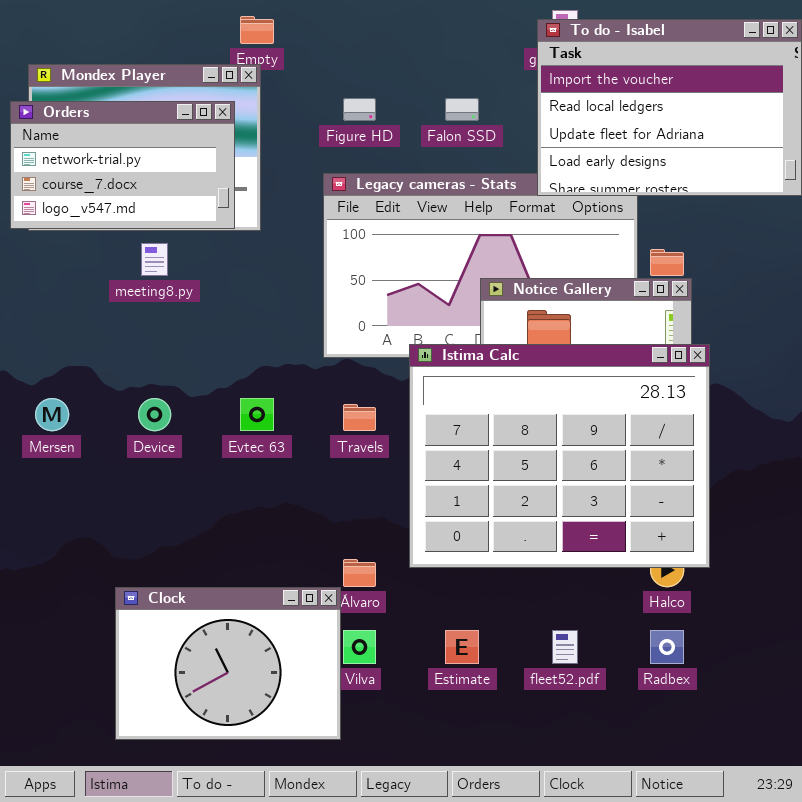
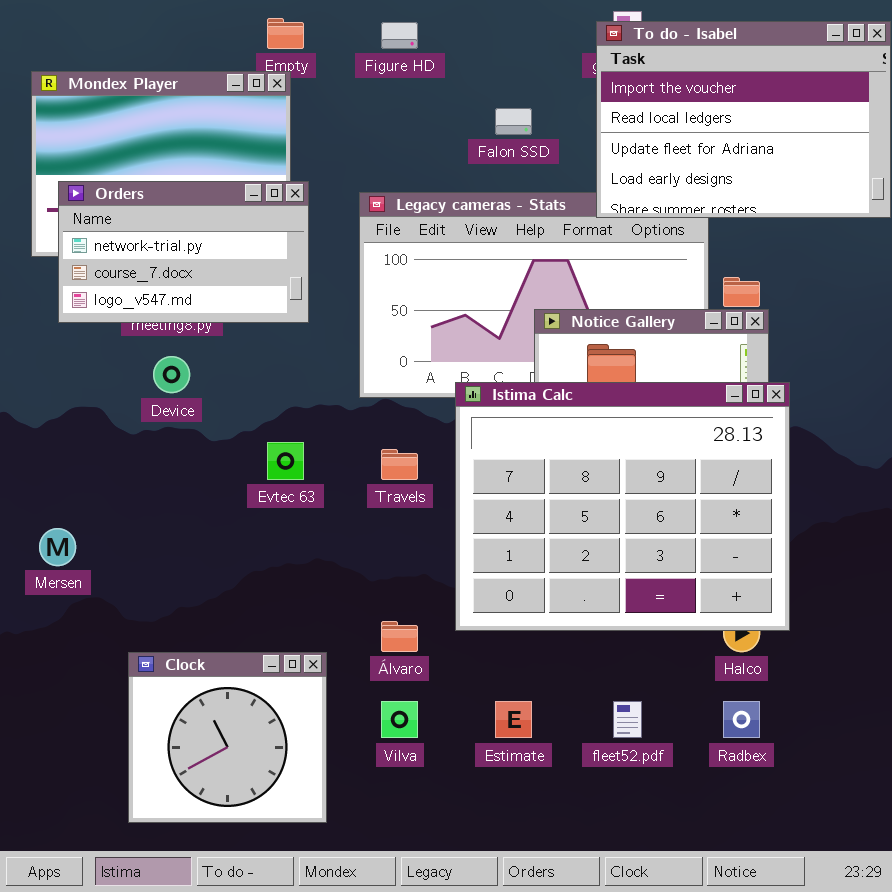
Figure HD: [343,98,376,121] -> [381,22,418,49], moved
Orders: [10,101,235,229] -> [58,181,309,323], moved
Mersen: [35,398,69,431] -> [39,528,76,566], moved
Device: [138,398,171,431] -> [153,356,190,393], moved
Clock: [115,587,341,740] -> [128,652,327,823], resized

